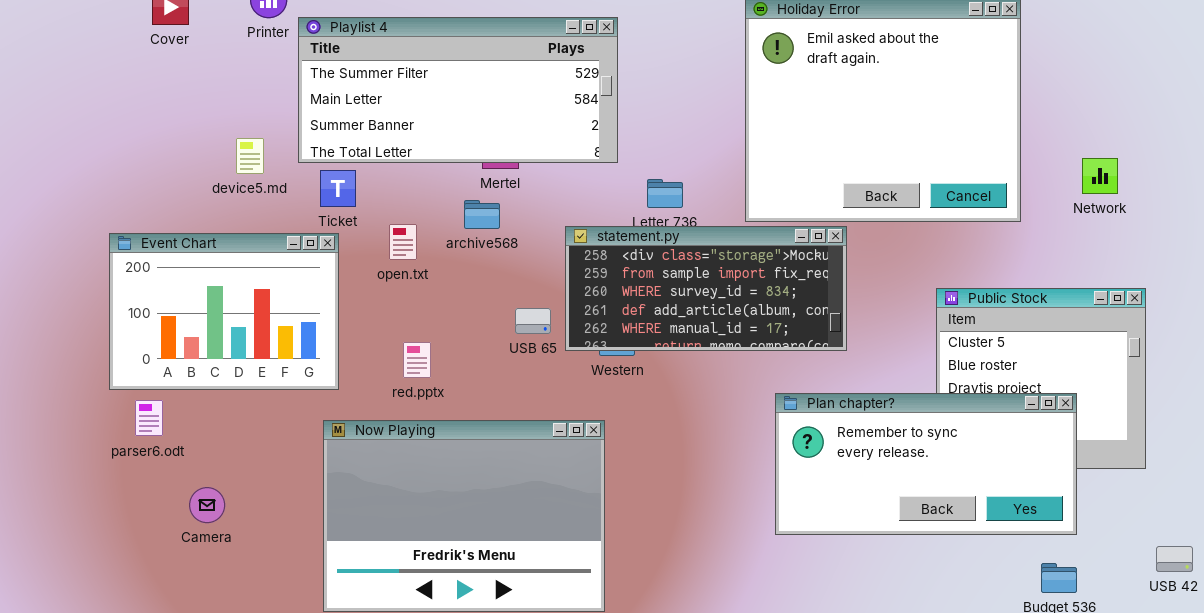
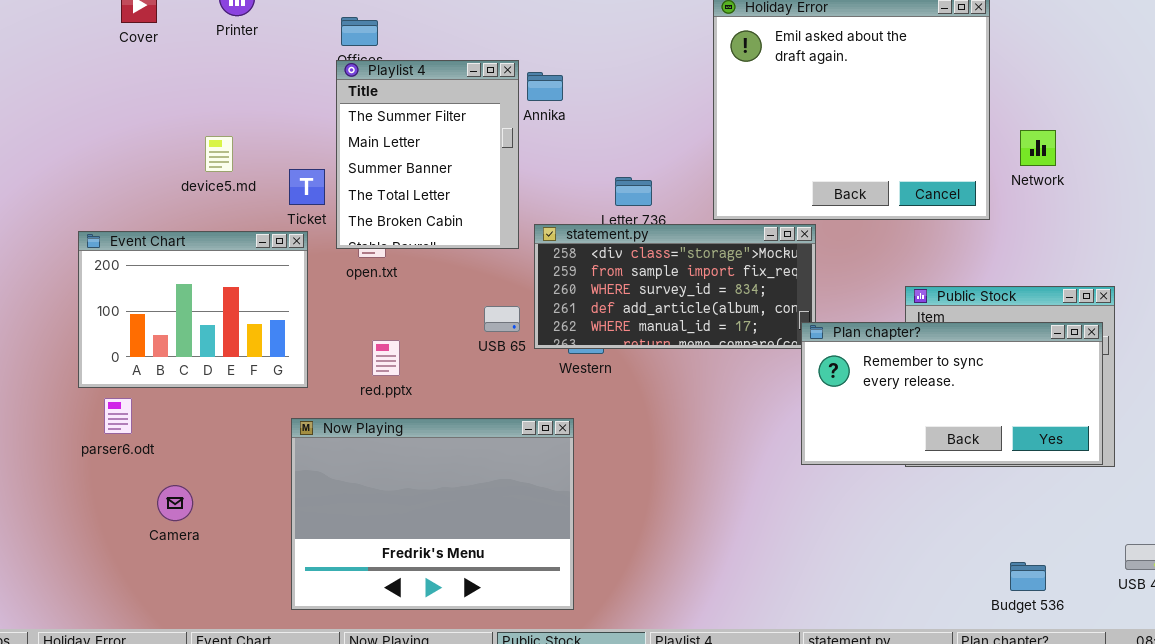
Playlist 4: [298,17,618,163] -> [336,60,519,249], moved, resized
Network: [1082,158,1118,194] -> [1020,130,1056,166], moved
Plan chapter?: [775,393,1077,535] -> [801,322,1103,465], moved

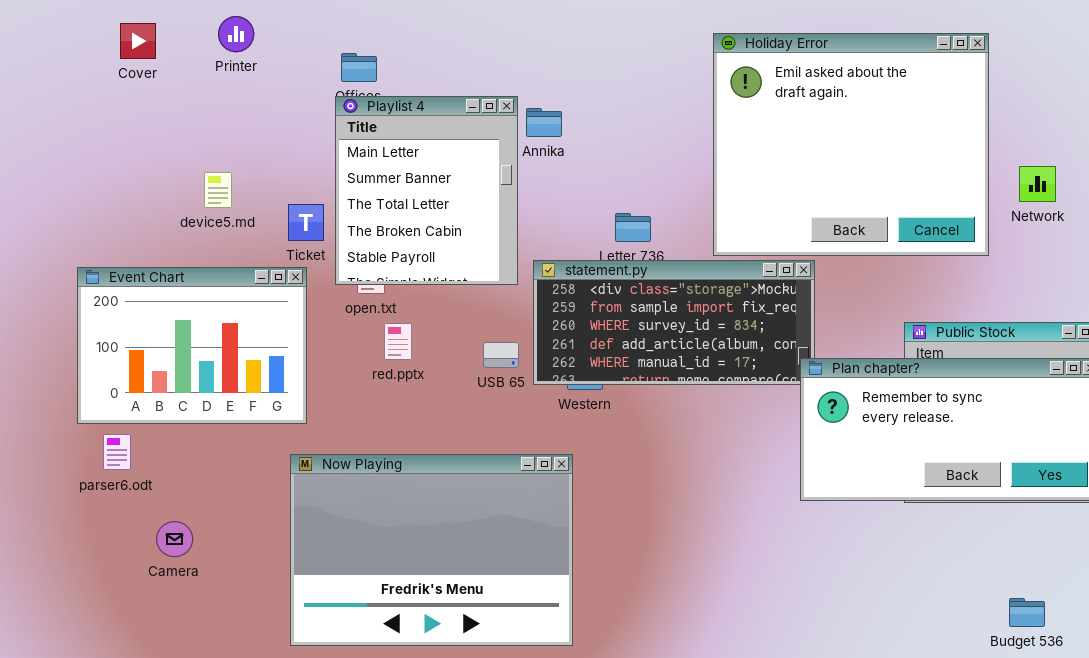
Playlist 4: [336,60,519,249] -> [335,96,518,285], scrolled down 1 row
red.pptx: [372,340,400,376] -> [384,323,412,360], moved

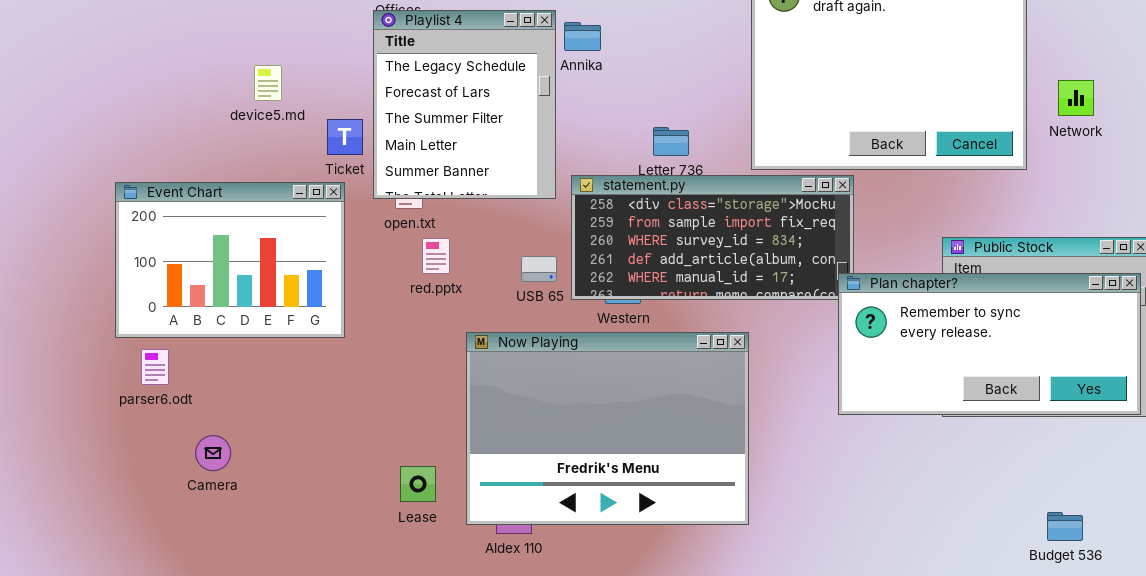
Playlist 4: [335,96,518,285] -> [373,10,556,199], scrolled up 3 rows
device5.md: [204,172,232,208] -> [254,65,282,101], moved
Now Playing: [290,454,573,646] -> [466,332,749,525], moved

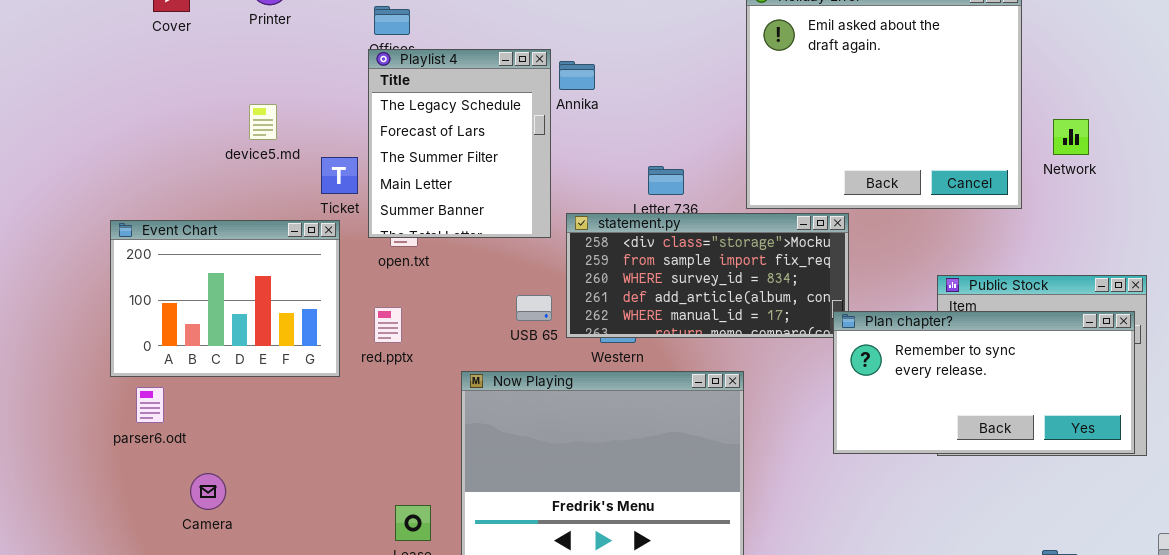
red.pptx: [422,238,450,274] -> [374,307,402,343], moved

